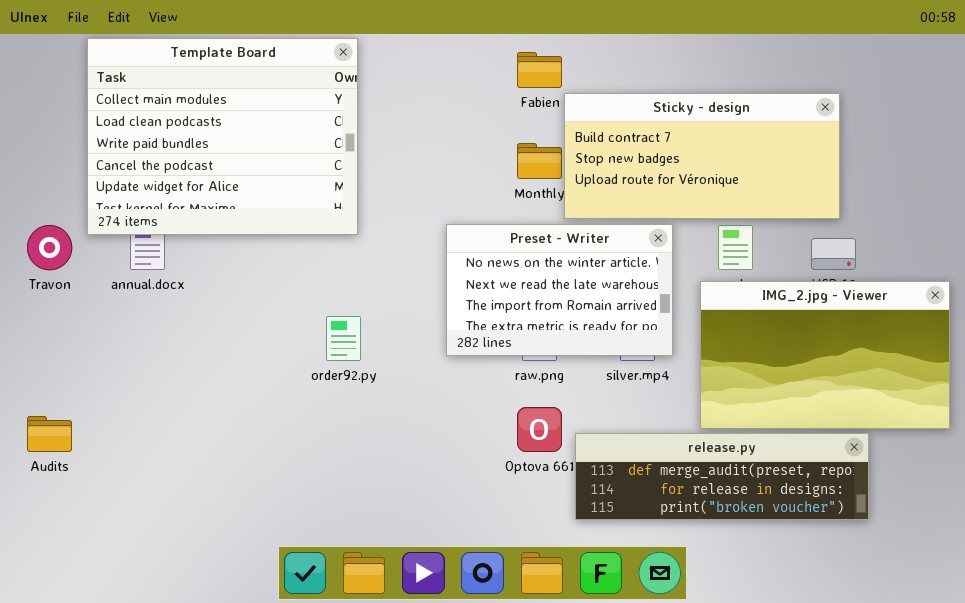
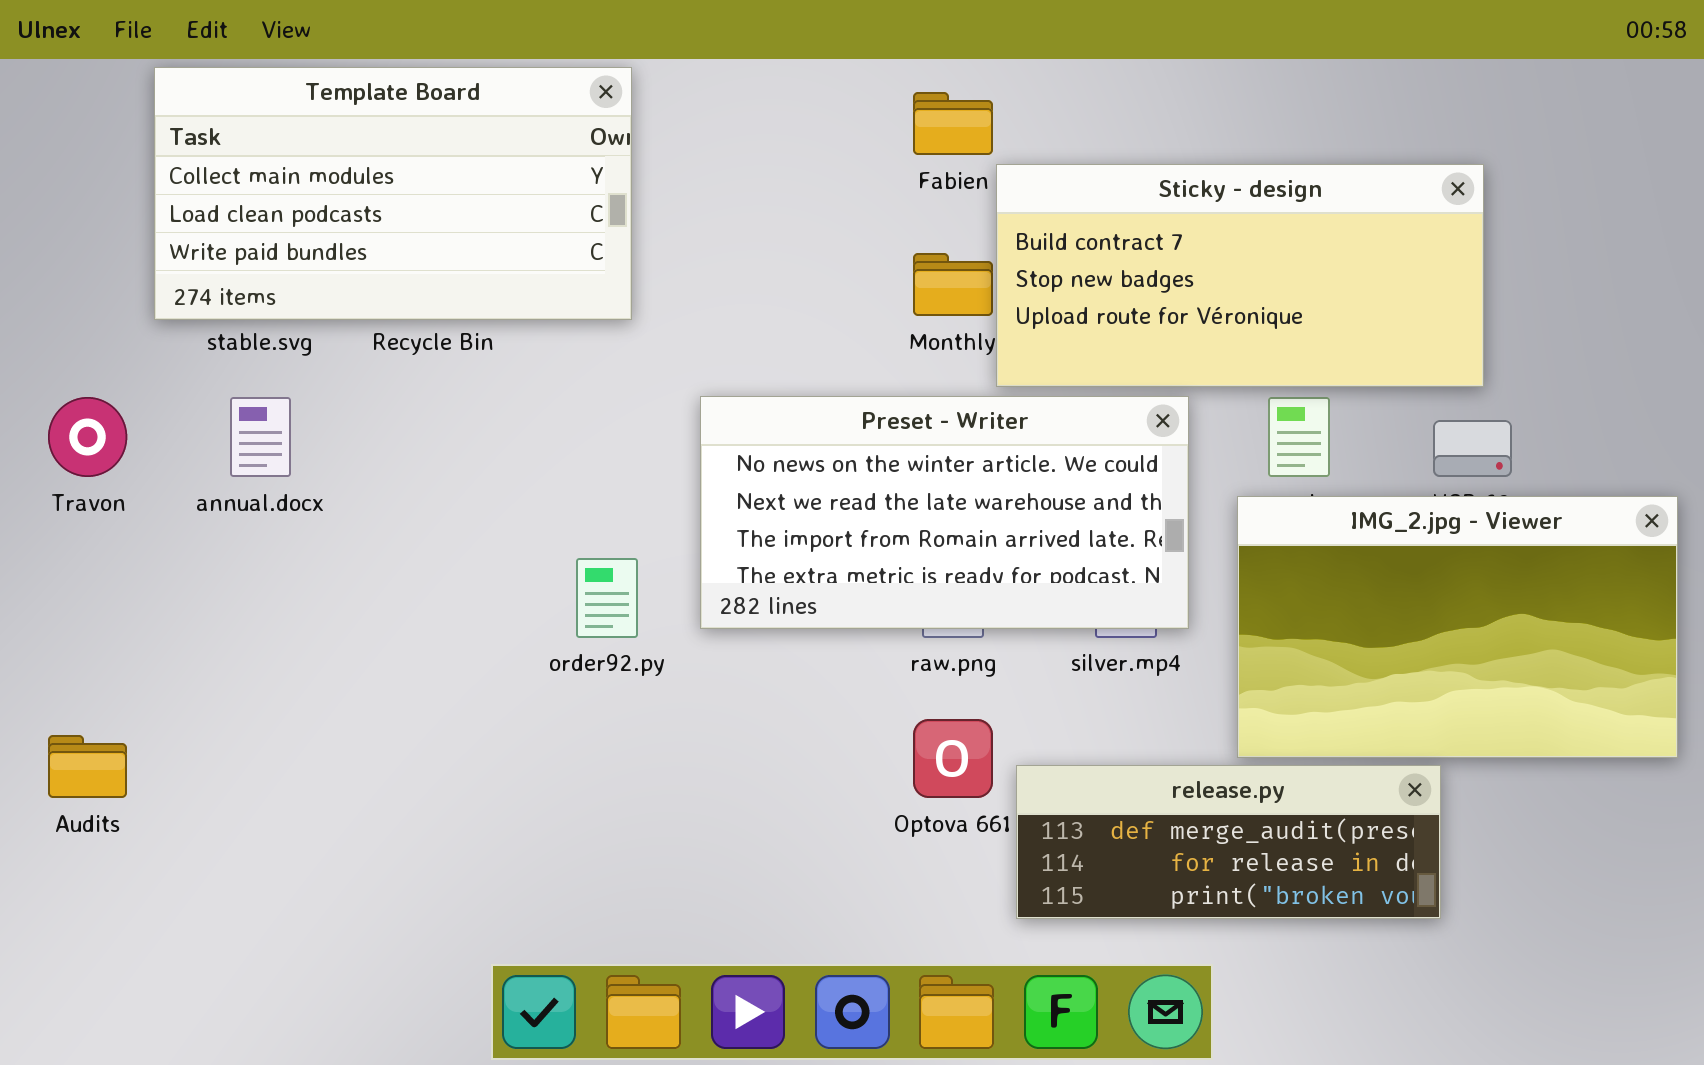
Template Board: [87,38,358,235] -> [154,67,632,320], resized
Preset - Writer: [446,224,673,356] -> [700,396,1189,629], resized
release.py: [575,433,869,520] -> [1016,765,1441,919], resized

